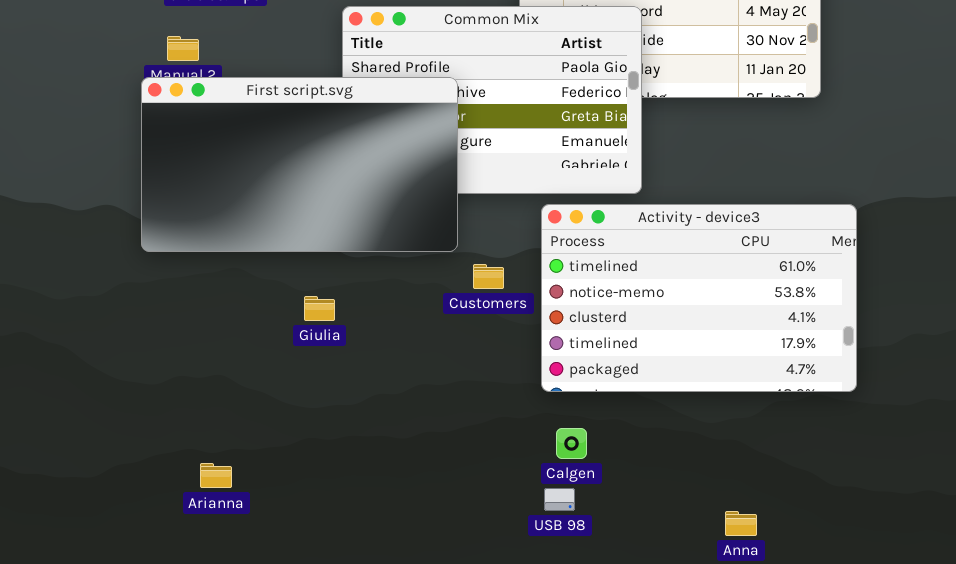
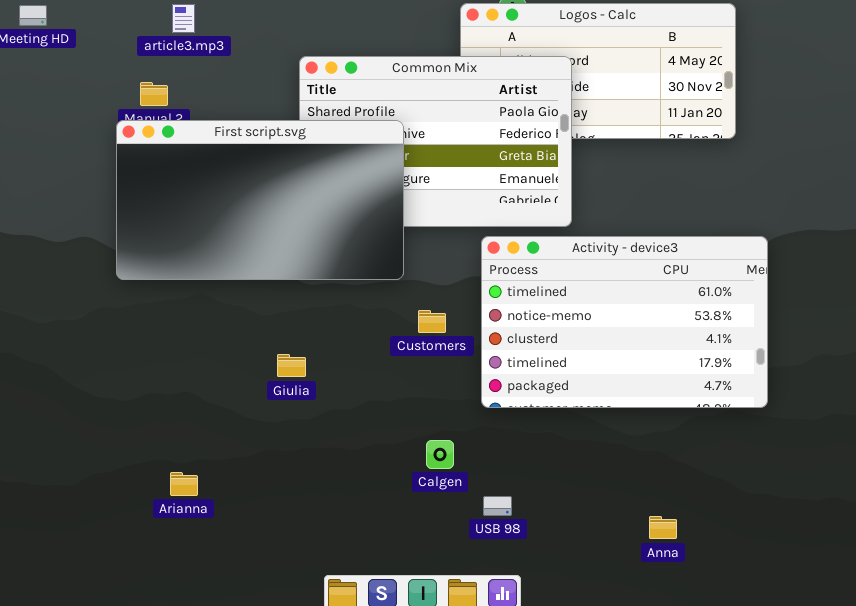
Customers: [473,264,504,289] -> [418,310,446,333], moved
Giulia: [304,296,335,321] -> [277,354,306,377], moved
Calgen: [556,428,587,459] -> [426,440,454,469], moved

